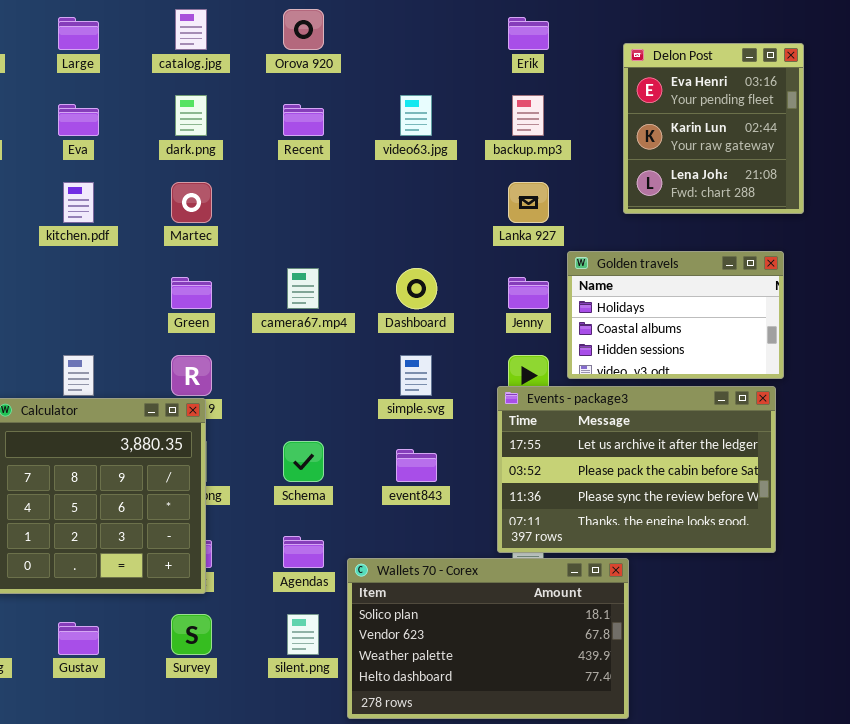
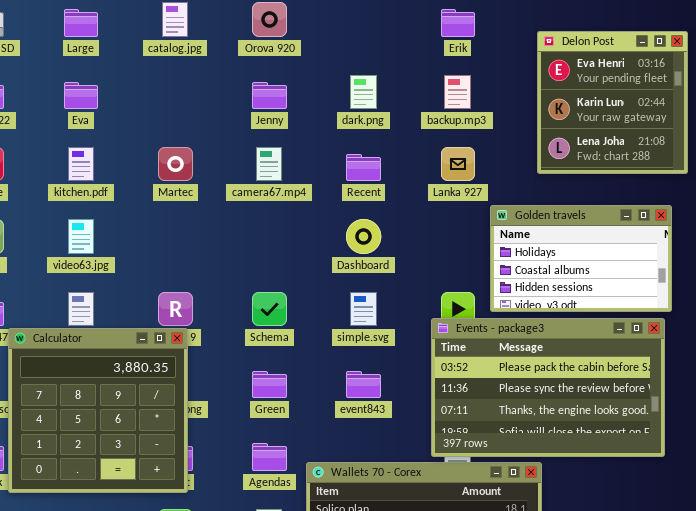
dark.png: [175,95,207,136] -> [350,75,377,109], moved
video63.jpg: [400,95,432,136] -> [68,219,94,254], moved
Recent: [283,104,324,136] -> [346,154,381,181], moved
camera67.mp4: [287,268,319,309] -> [256,147,282,181], moved
Green: [171,277,212,309] -> [252,371,287,398], moved
Jenny: [508,277,549,309] -> [252,82,287,109], moved
Events - package3: [497,386,776,553] -> [431,318,665,457], scrolled down 1 row
Schema: [283,441,324,482] -> [252,292,287,326], moved

